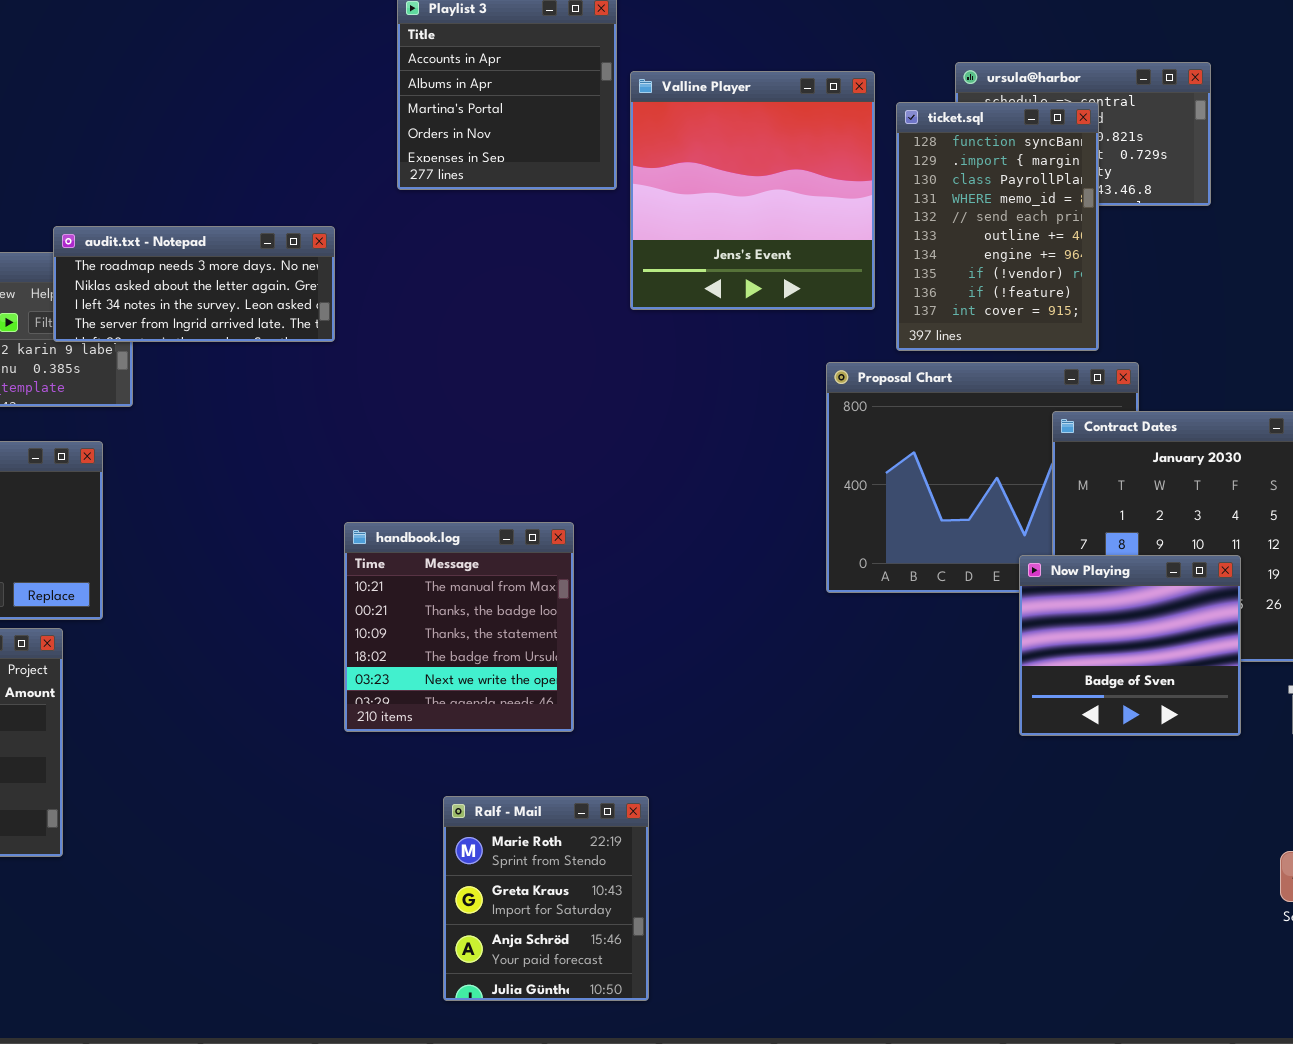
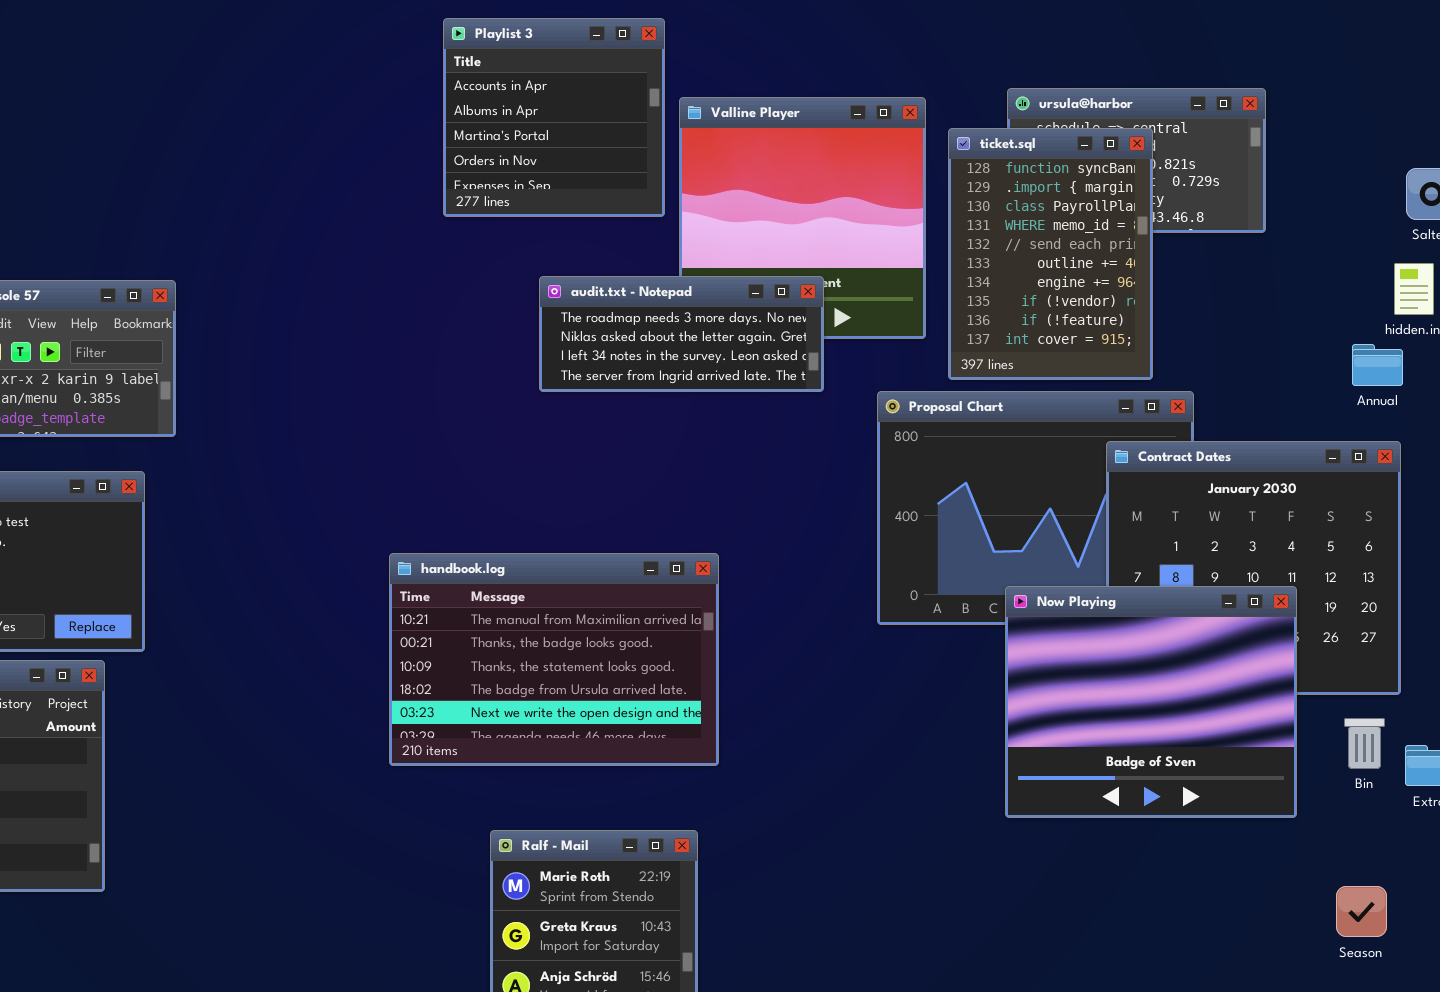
audit.txt - Notepad: [53,226,335,342] -> [539,276,824,392], moved
handbook.log: [344,522,574,732] -> [389,553,719,766], resized
Now Playing: [1019,555,1241,736] -> [1005,586,1297,818], resized

